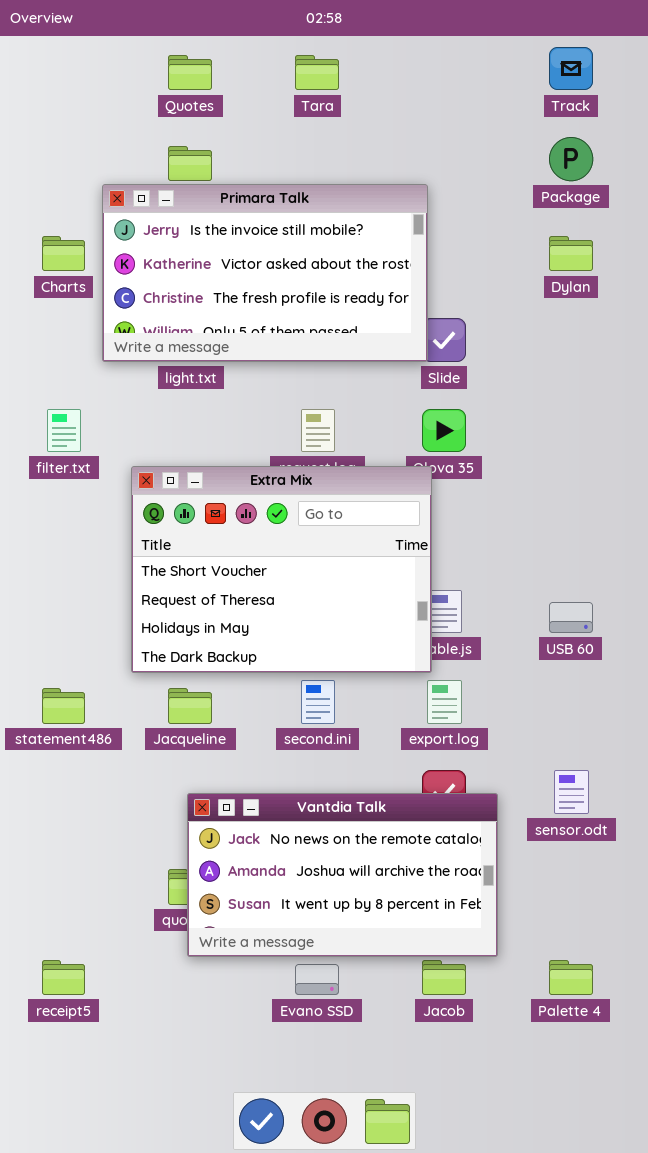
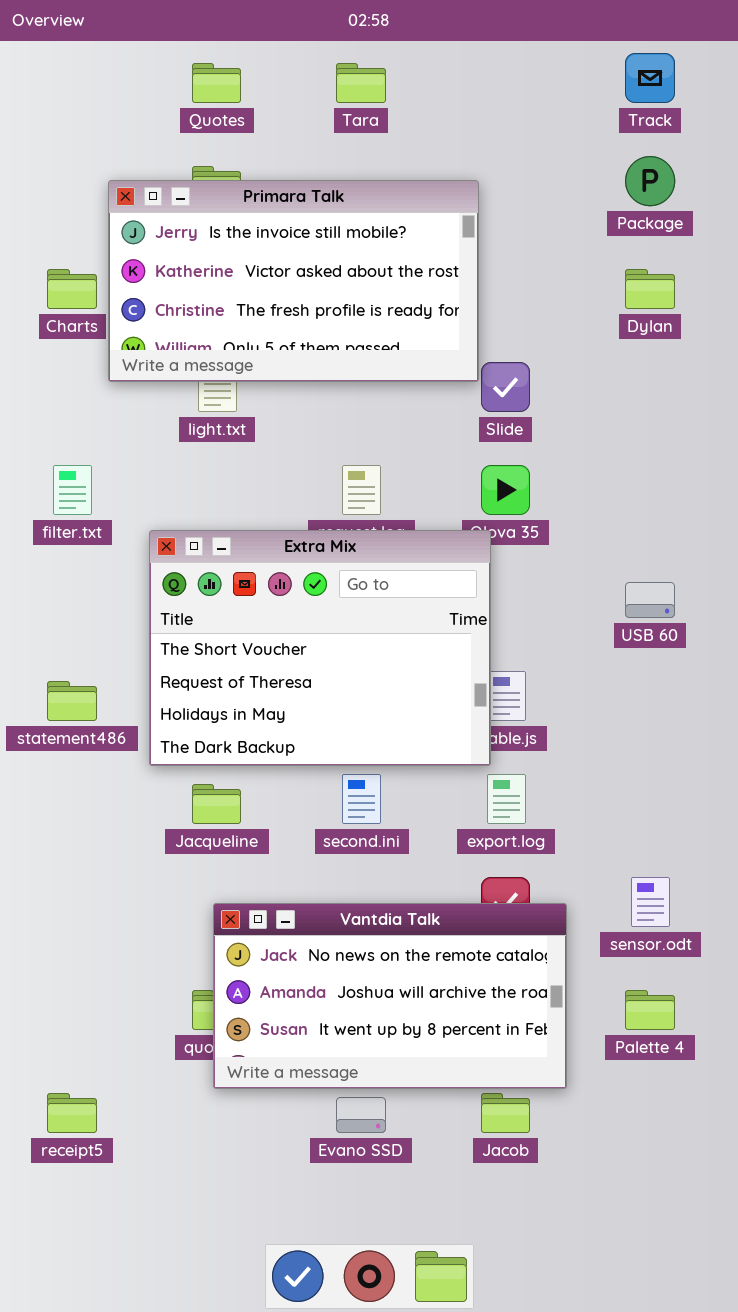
Primara Talk: [102,184,428,362] -> [108,180,479,382], moved
USB 60: [549,602,593,633] -> [625,582,675,618], moved
statement486: [42,688,85,724] -> [47,681,97,721], moved
Palette 4: [549,960,593,995] -> [625,990,675,1030], moved

